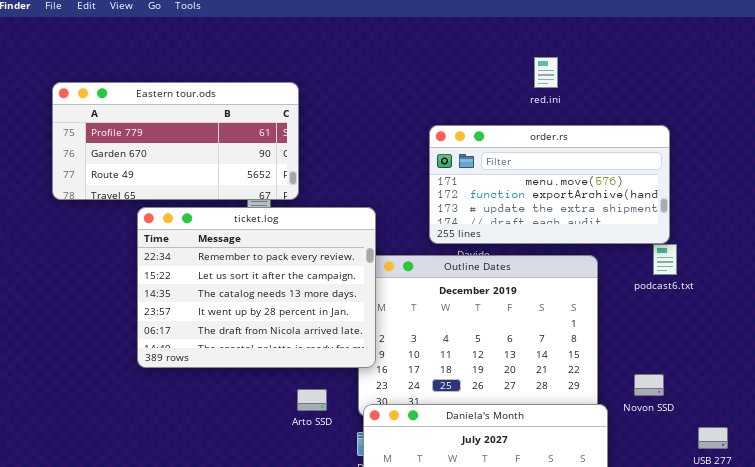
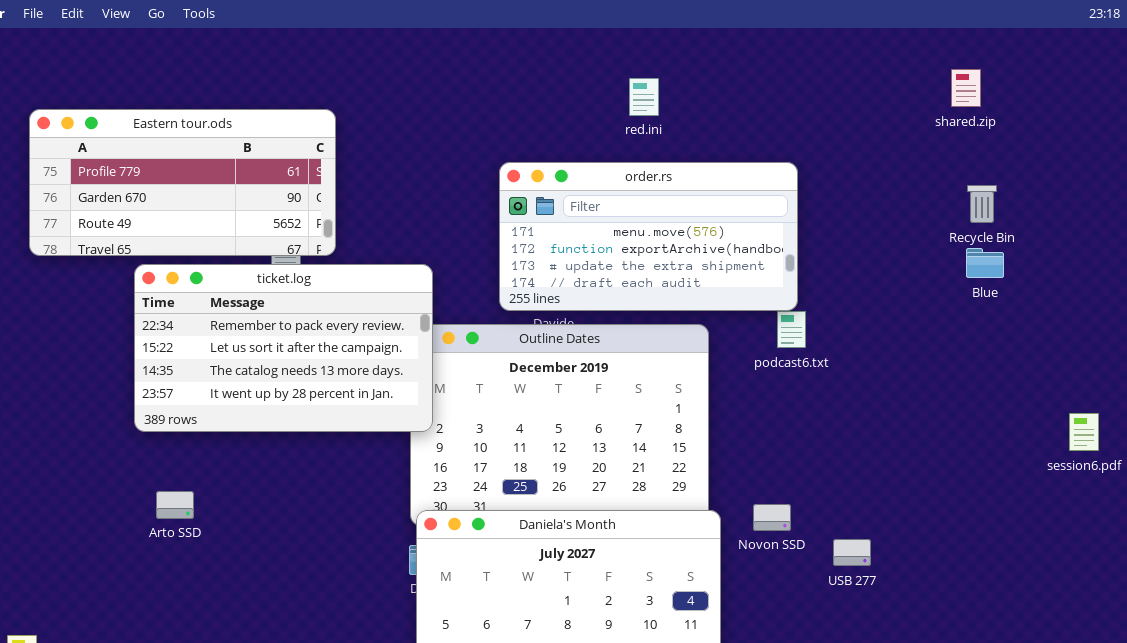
ticket.log: [137,207,376,368] -> [134,264,433,432], resized
Novon SSD: [634,374,664,396] -> [753,504,791,531], moved
Arto SSD: [297,389,327,411] -> [156,491,194,519], moved

